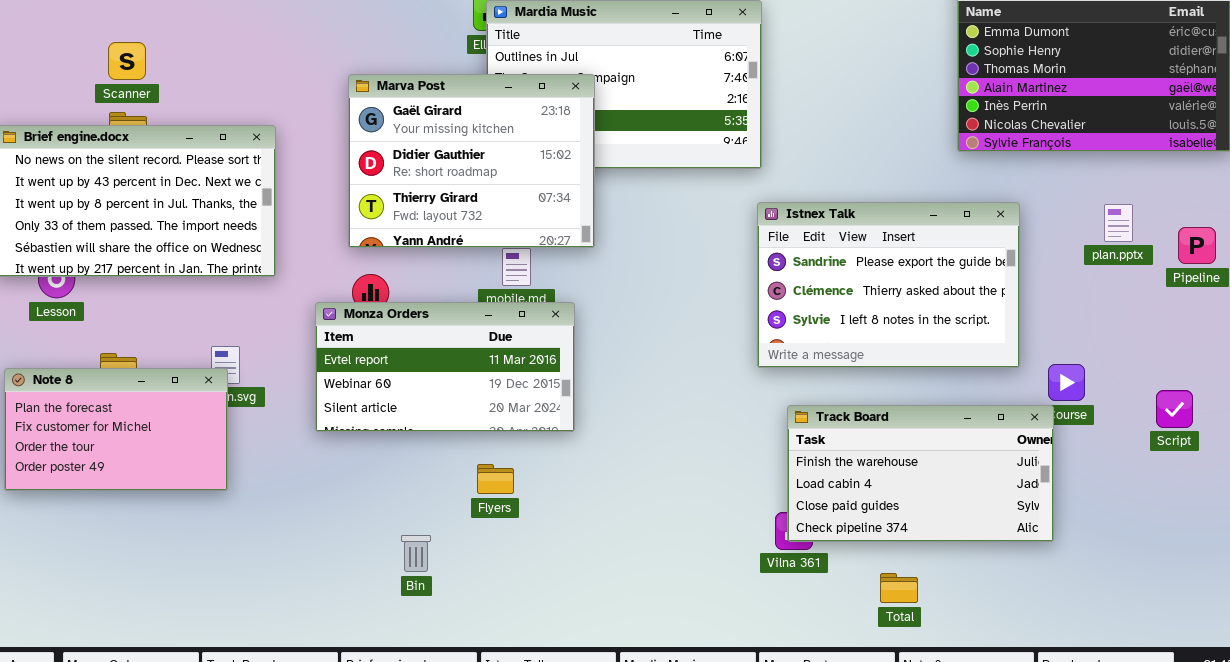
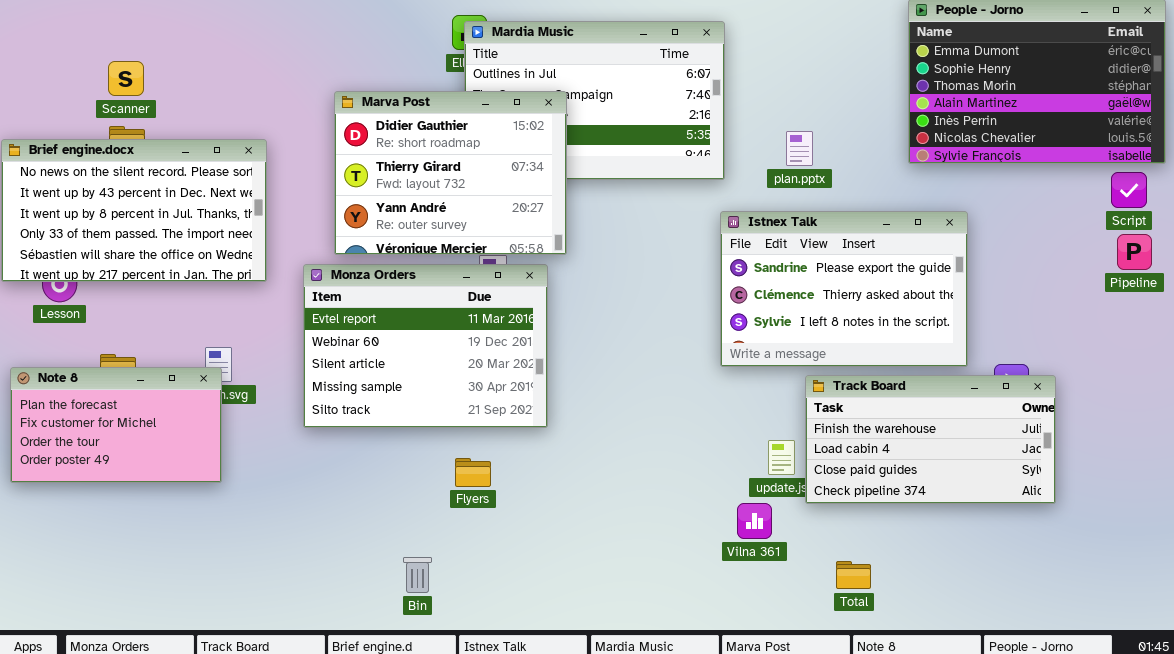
Marva Post: [348,74,595,248] -> [334,91,567,255], scrolled down 1 row
plan.pptx: [1104,204,1133,242] -> [786,131,813,166], moved
Monza Orders: [315,302,575,432] -> [303,264,548,428], resized
Script: [1156,390,1193,428] -> [1111,172,1147,208], moved
Track Board: [787,405,1054,542] -> [805,375,1056,504], moved
Bin: [401,535,431,572] -> [403,557,432,593], moved

